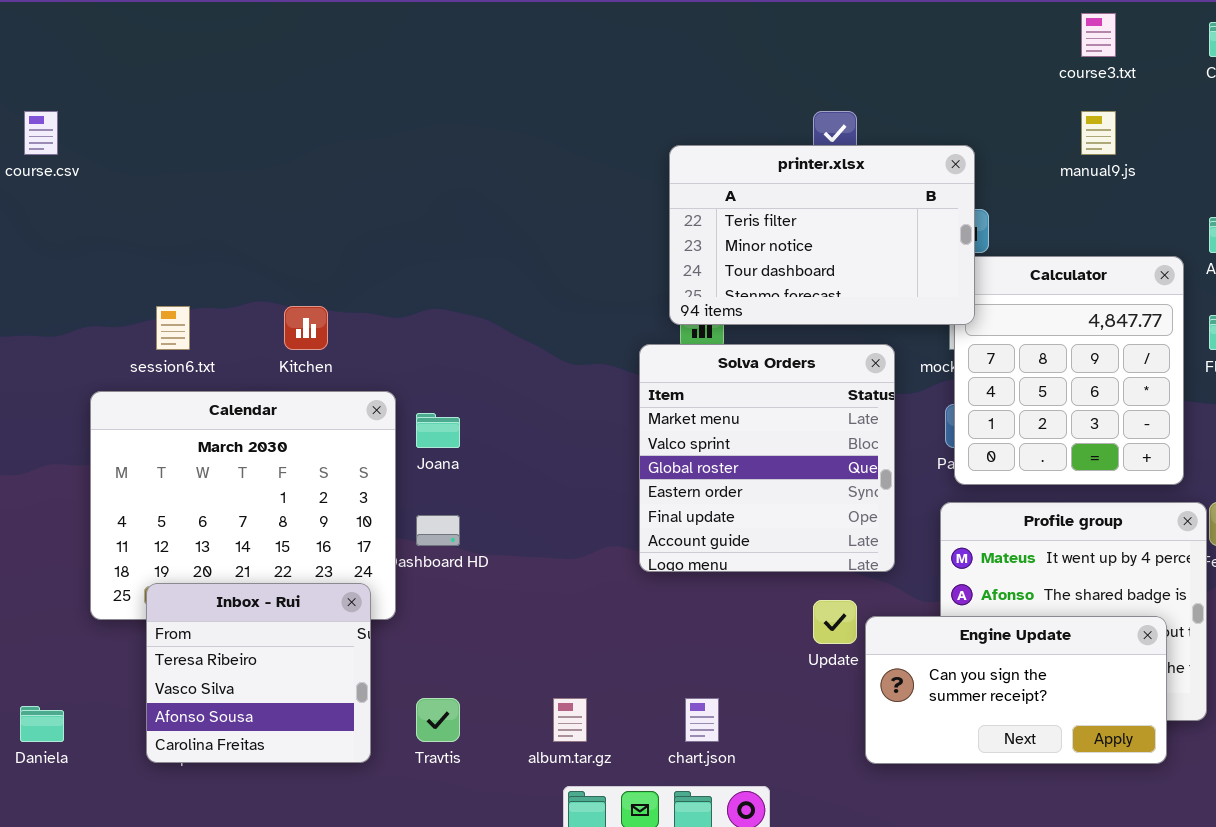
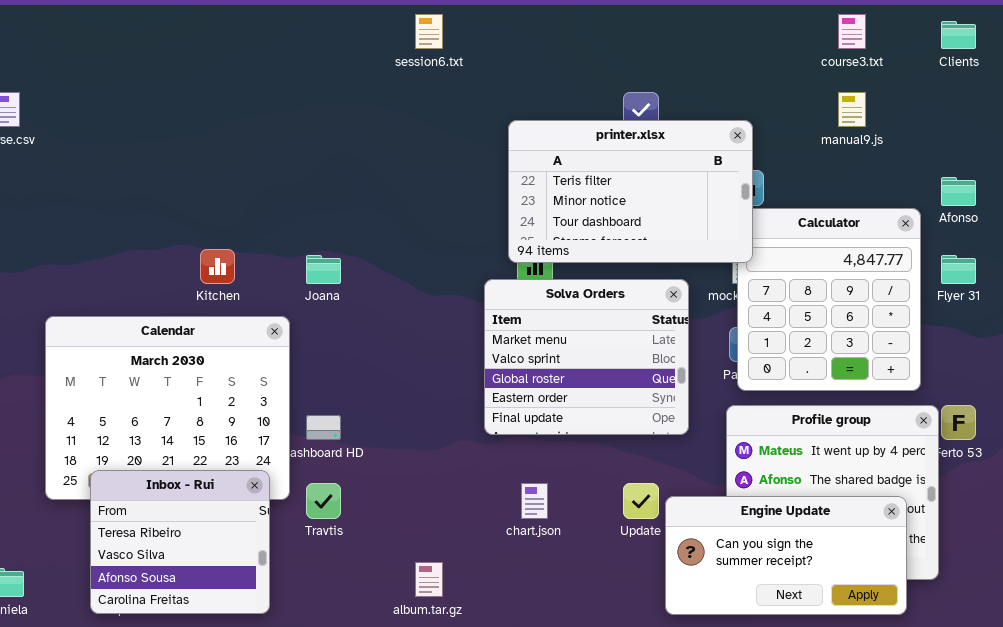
session6.txt: [156,306,190,350] -> [415,14,443,49], moved
Solva Orders: [639,344,895,572] -> [484,279,689,435], resized
Joana: [416,413,460,448] -> [306,255,341,284], moved
Travtis: [416,698,460,742] -> [306,483,341,519], moved
chart.json: [685,698,719,742] -> [521,483,548,519], moved

